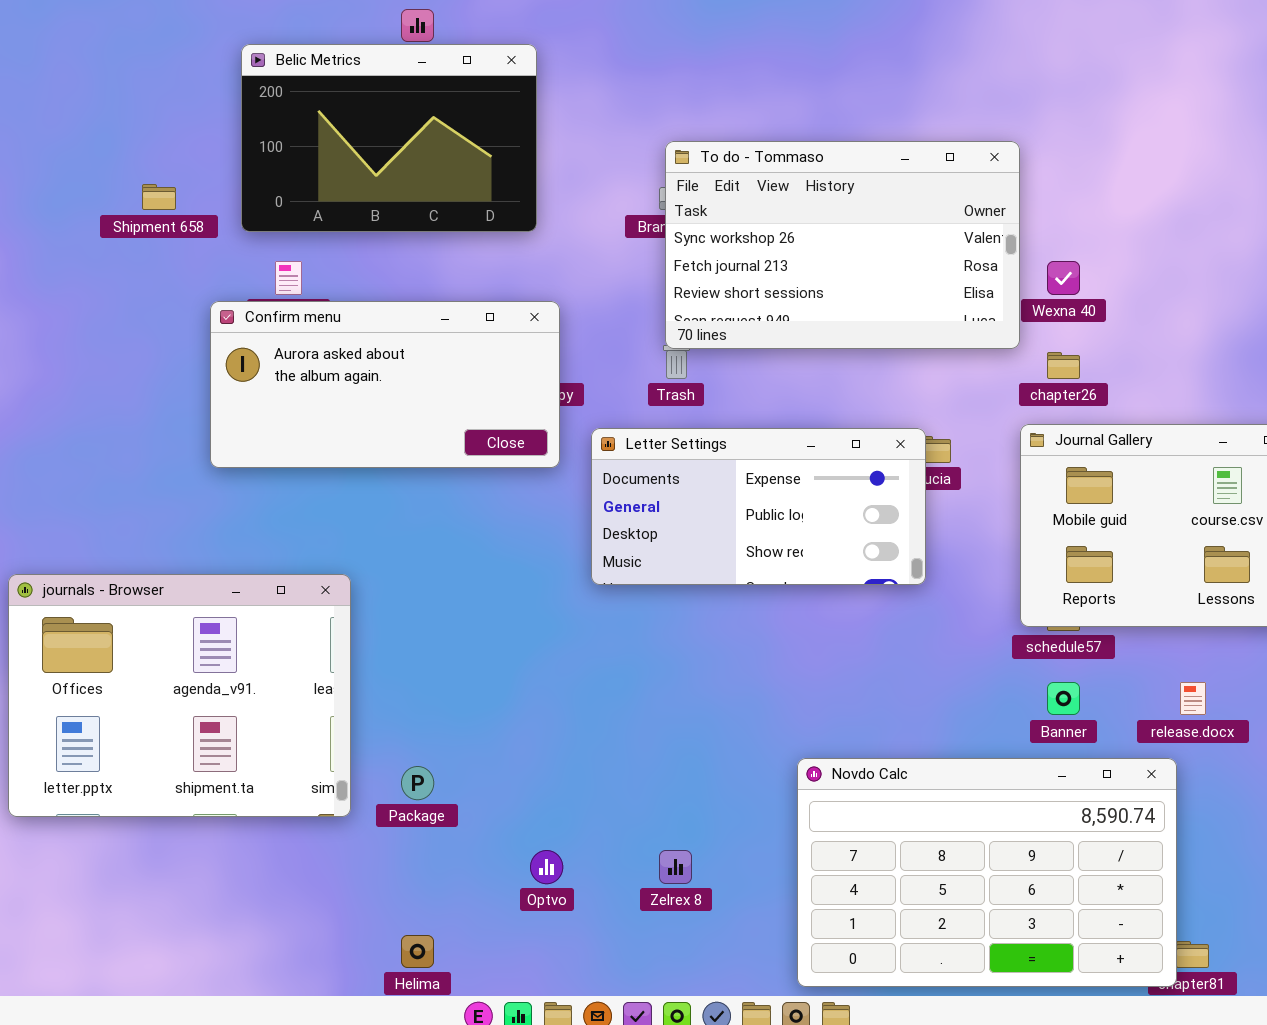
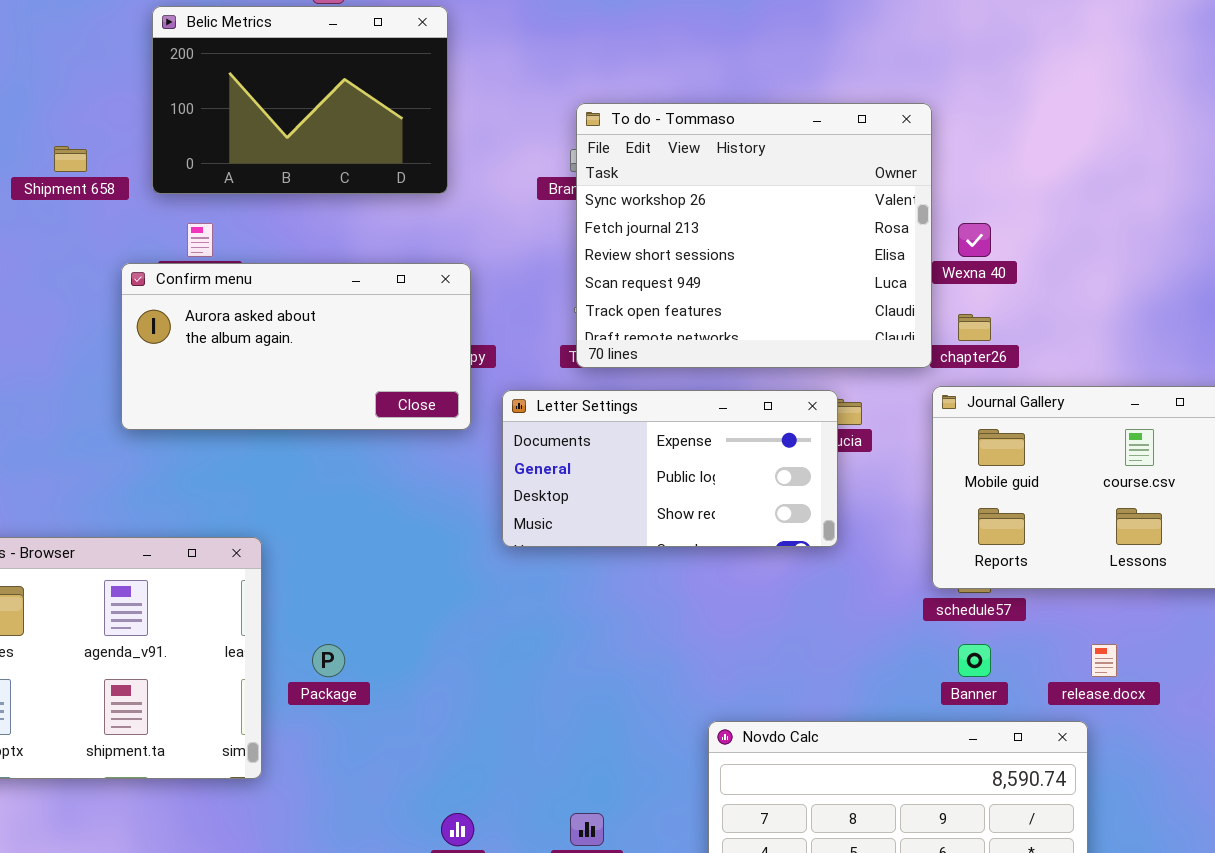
To do - Tommaso: [665,141,1020,349] -> [576,103,932,368], resized
Package: [401,766,434,800] -> [312,644,345,677], moved

